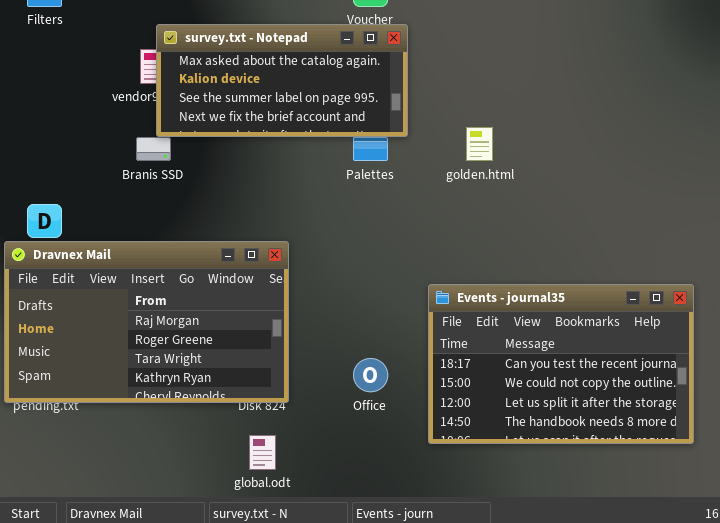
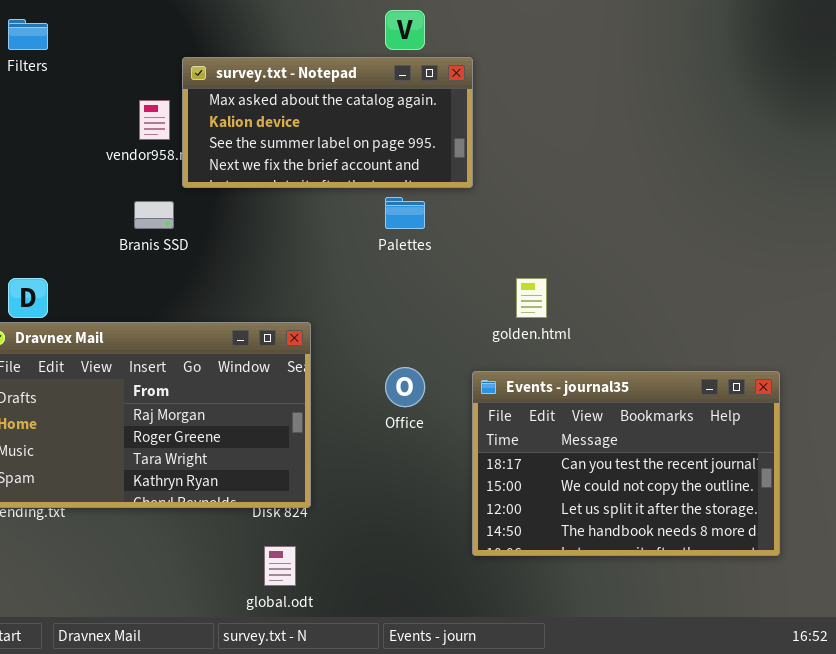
survey.txt - Notepad: [156,24,408,137] -> [182,57,473,188], moved
golden.html: [466,127,493,161] -> [516,278,547,318], moved
Office: [353,358,388,392] -> [385,367,425,407], moved

